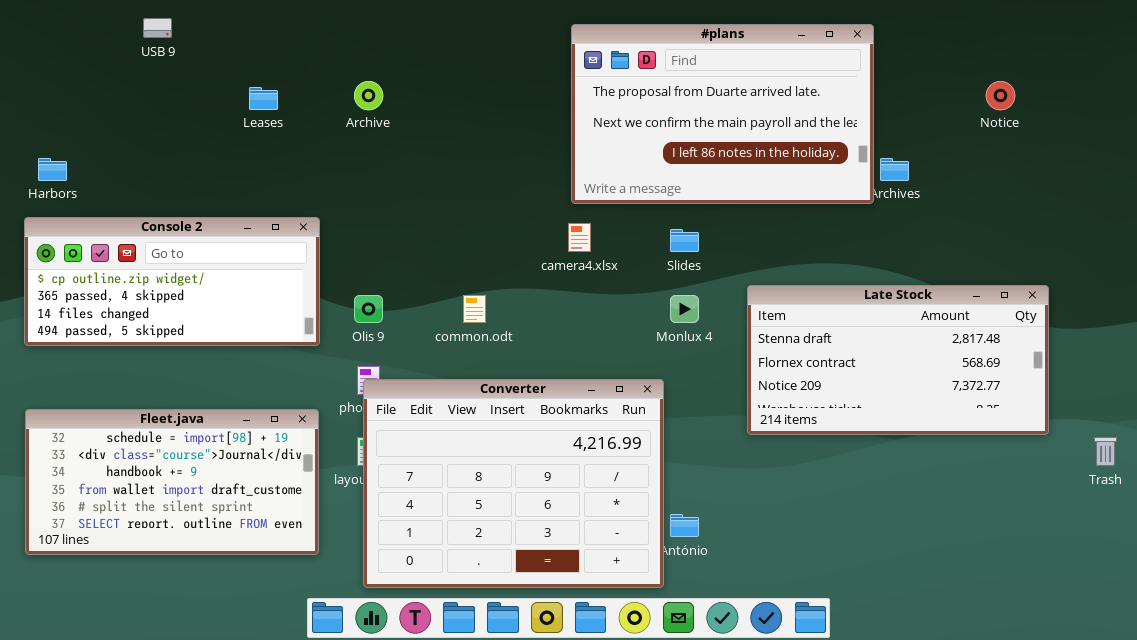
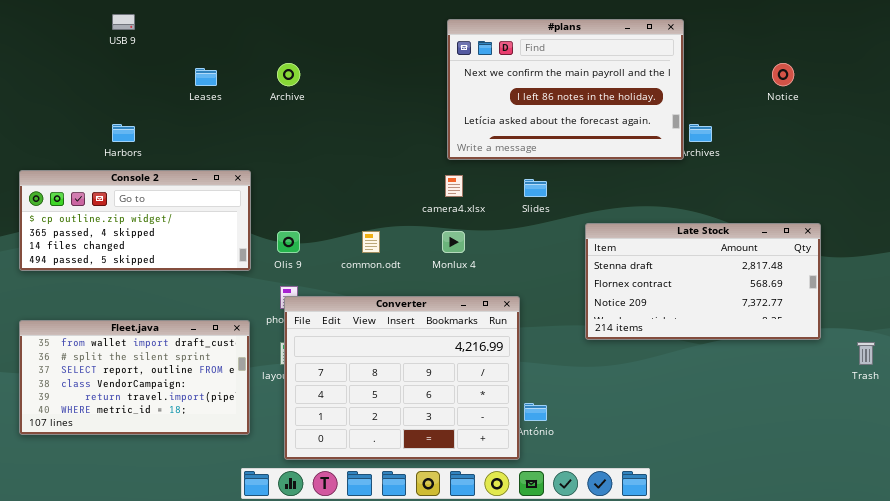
#plans: [571,24,874,204] -> [447,19,684,160], scrolled down 1 row
Harbors: [38,158,67,181] -> [112,124,135,142], moved
Monlux 4: [670,295,699,323] -> [442,231,465,253], moved
Fleet.java: [25,409,319,555] -> [19,320,250,435], scrolled down 3 rows

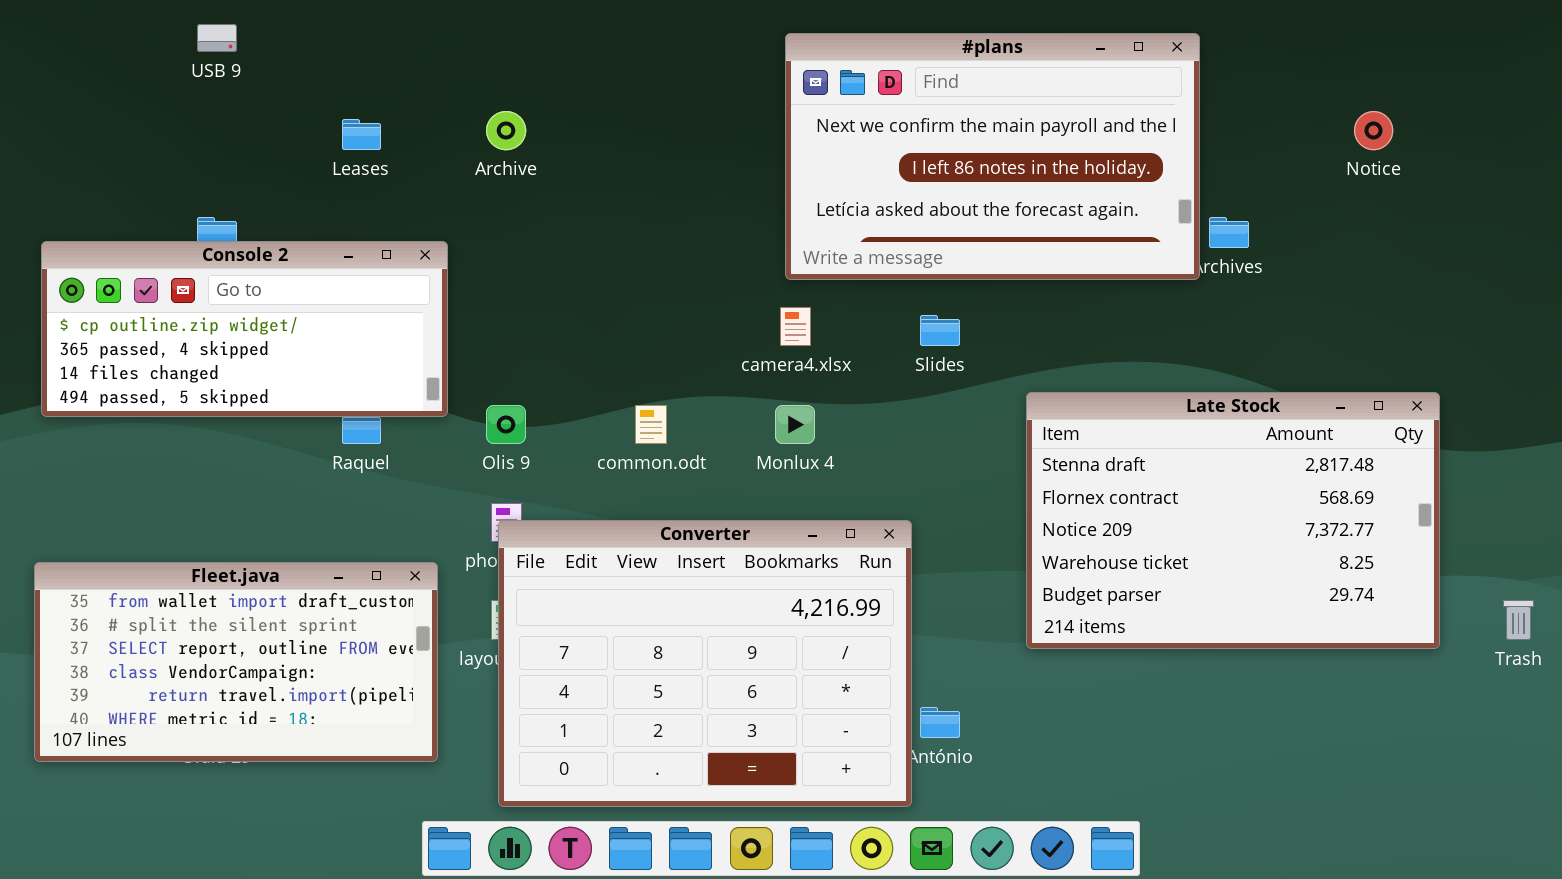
Console 2: [19,170,251,271] -> [41,241,448,417], moved
Late Stock: [585,223,821,340] -> [1026,392,1440,649], resized

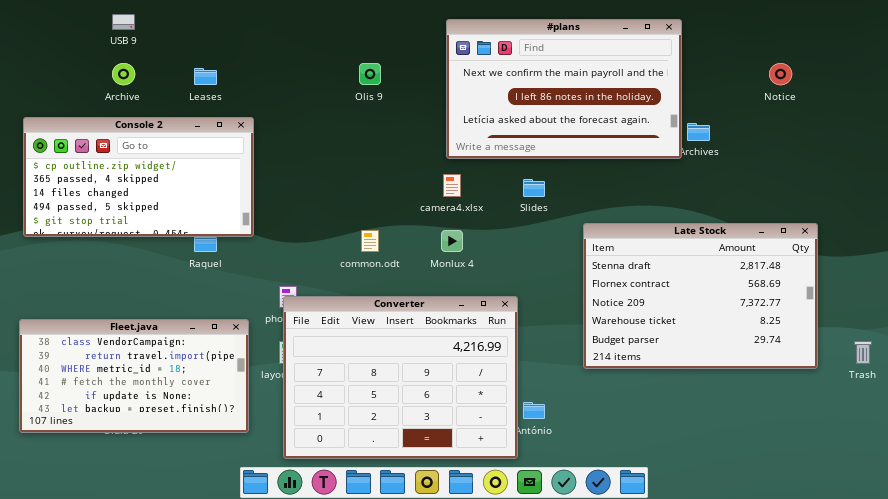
Archive: [486,111,526,150] -> [112,63,135,85], moved
Console 2: [41,241,448,417] -> [23,117,254,237], resized
Olis 9: [486,405,526,444] -> [359,63,381,85], moved
Fleet.java: [34,562,438,762] -> [19,319,249,433], scrolled down 3 rows

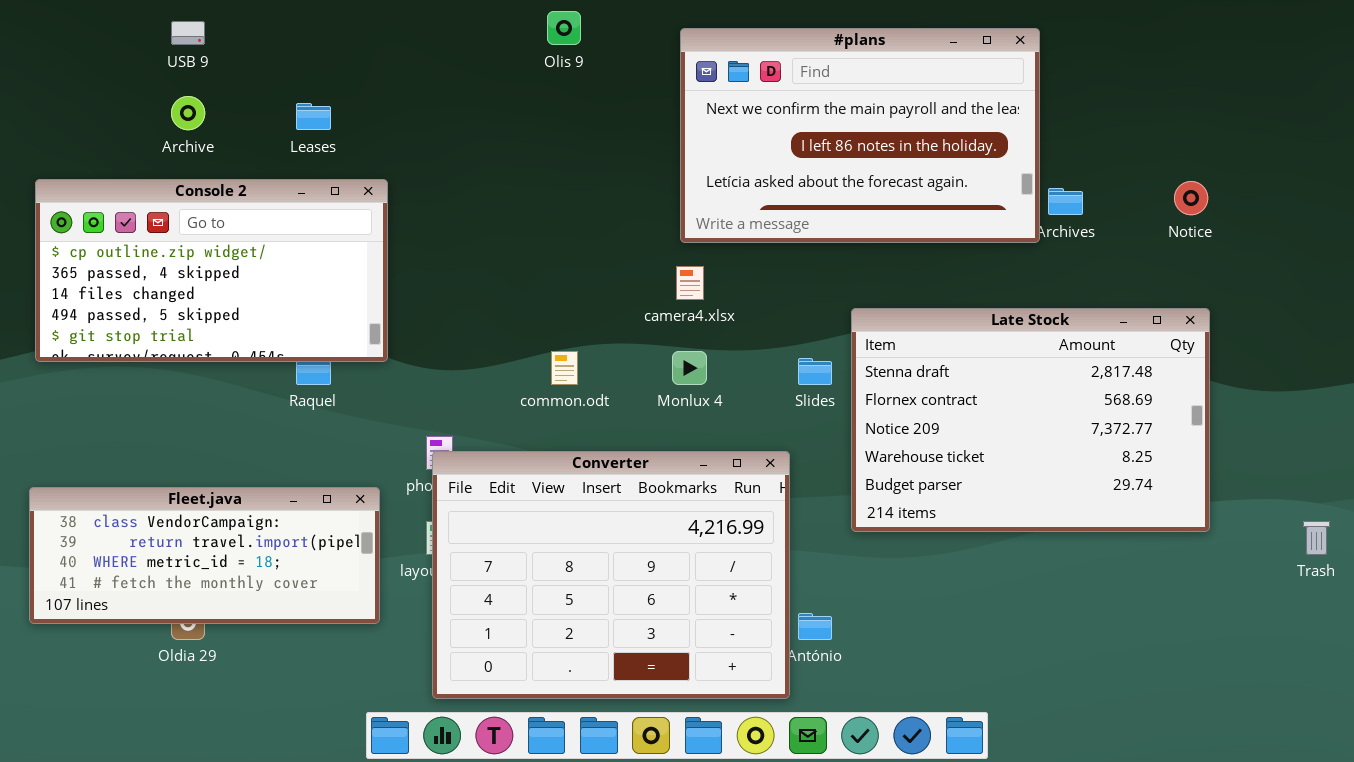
Olis 9: [359,63,381,85] -> [547,11,581,45], moved
Notice: [769,63,792,85] -> [1174,181,1208,215], moved
Slides: [523,179,545,197] -> [798,358,832,385], moved
Late Stock: [583,223,818,369] -> [851,308,1210,532], moved
Fleet.java: [19,319,249,433] -> [29,487,380,624], resized

